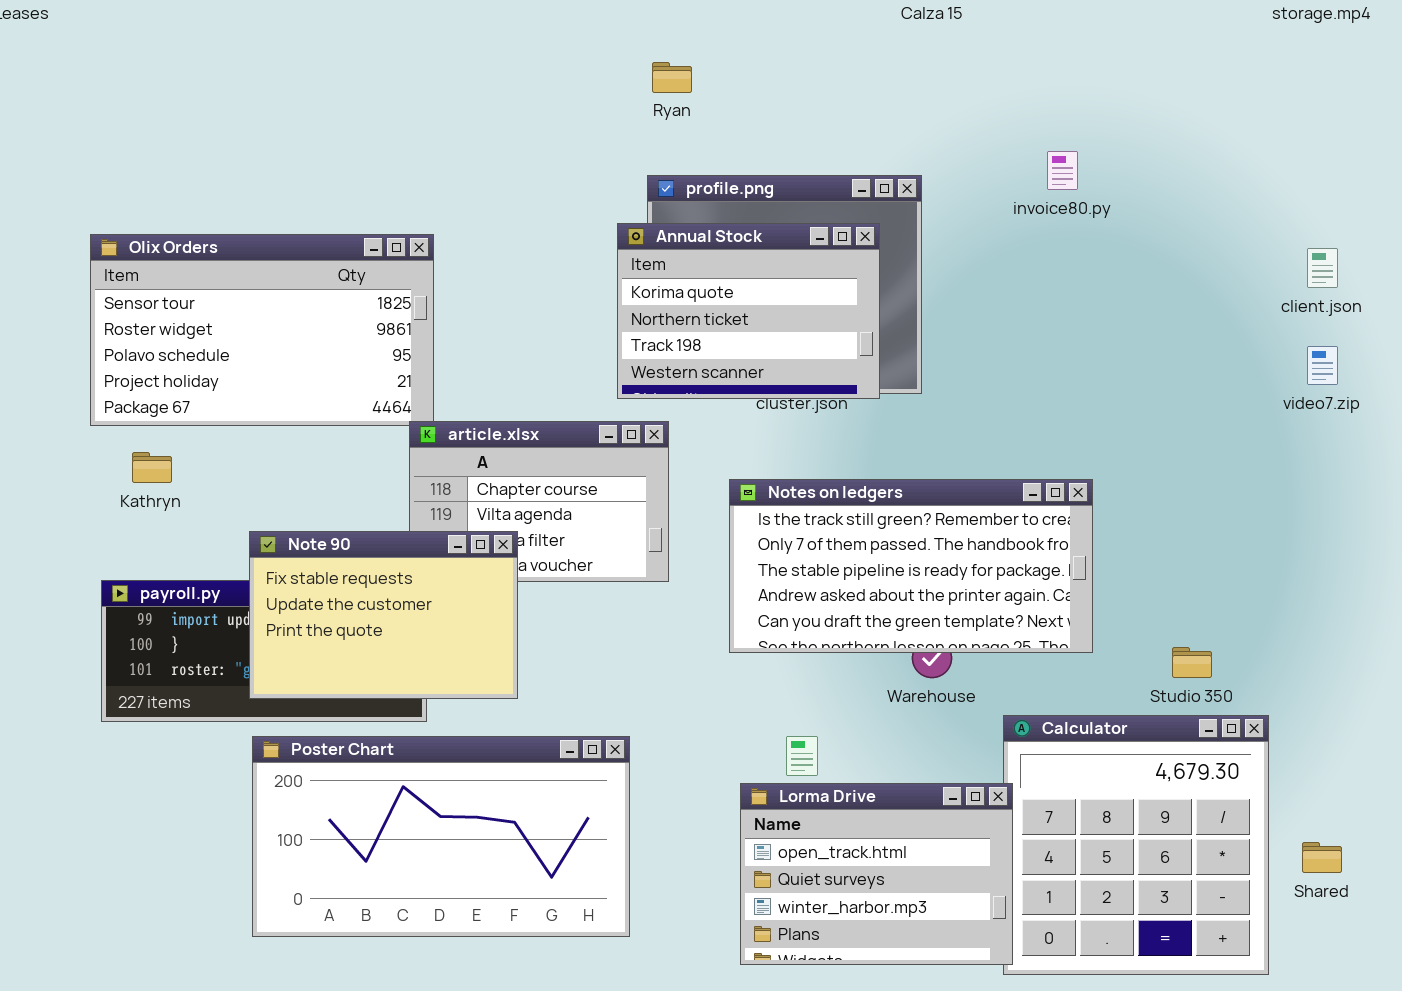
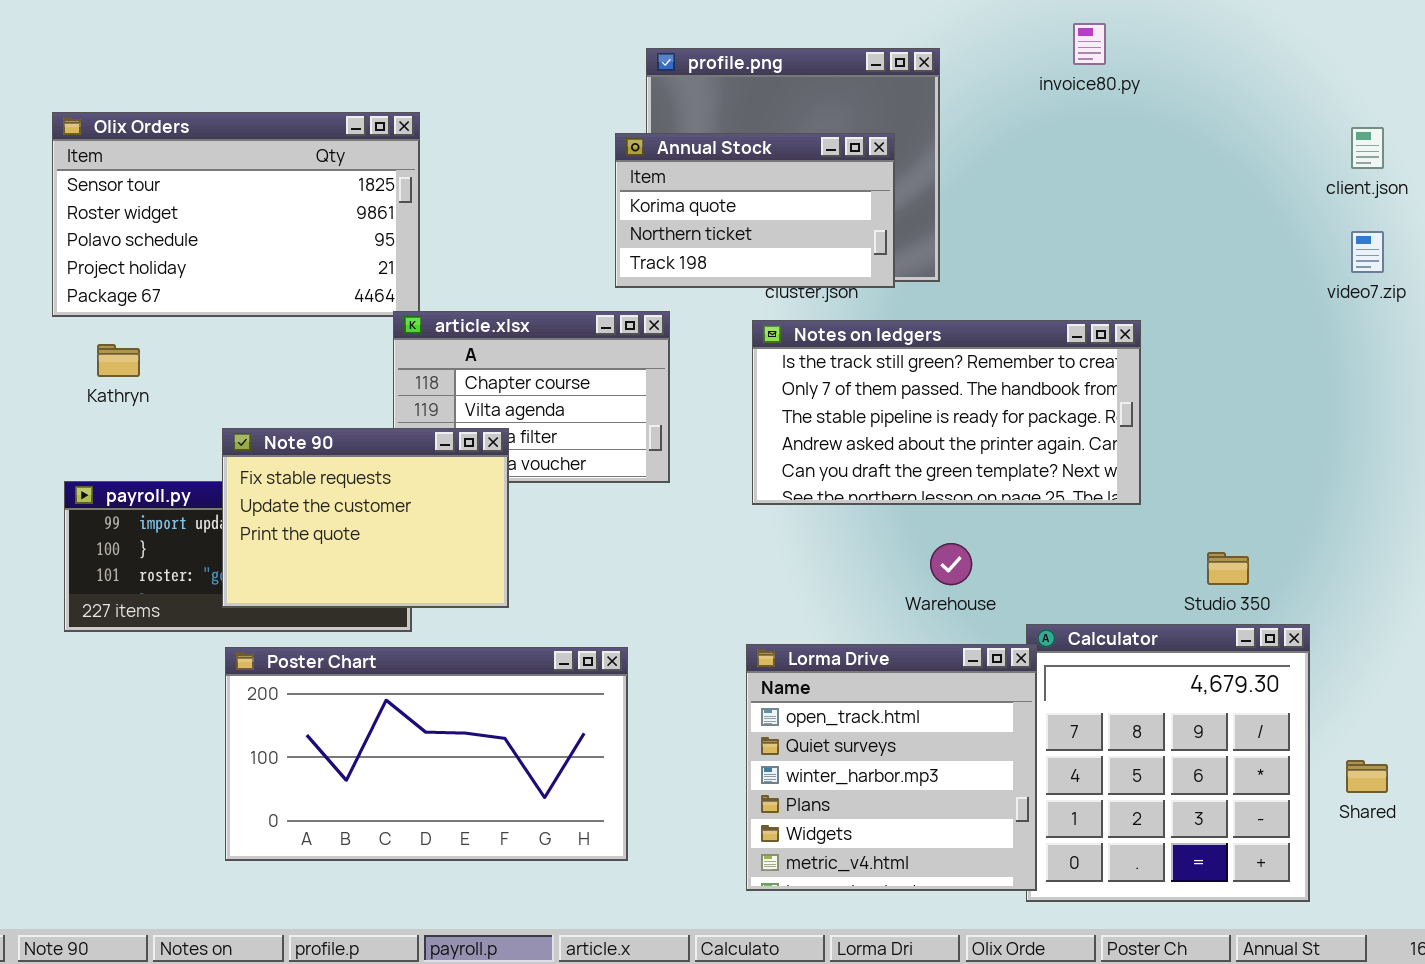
Annual Stock: [617,223,880,399] -> [615,133,895,288], resized
Notes on ledgers: [729,479,1093,653] -> [752,320,1141,505], moved
Lorma Drive: [740,783,1013,965] -> [746,644,1037,891], resized

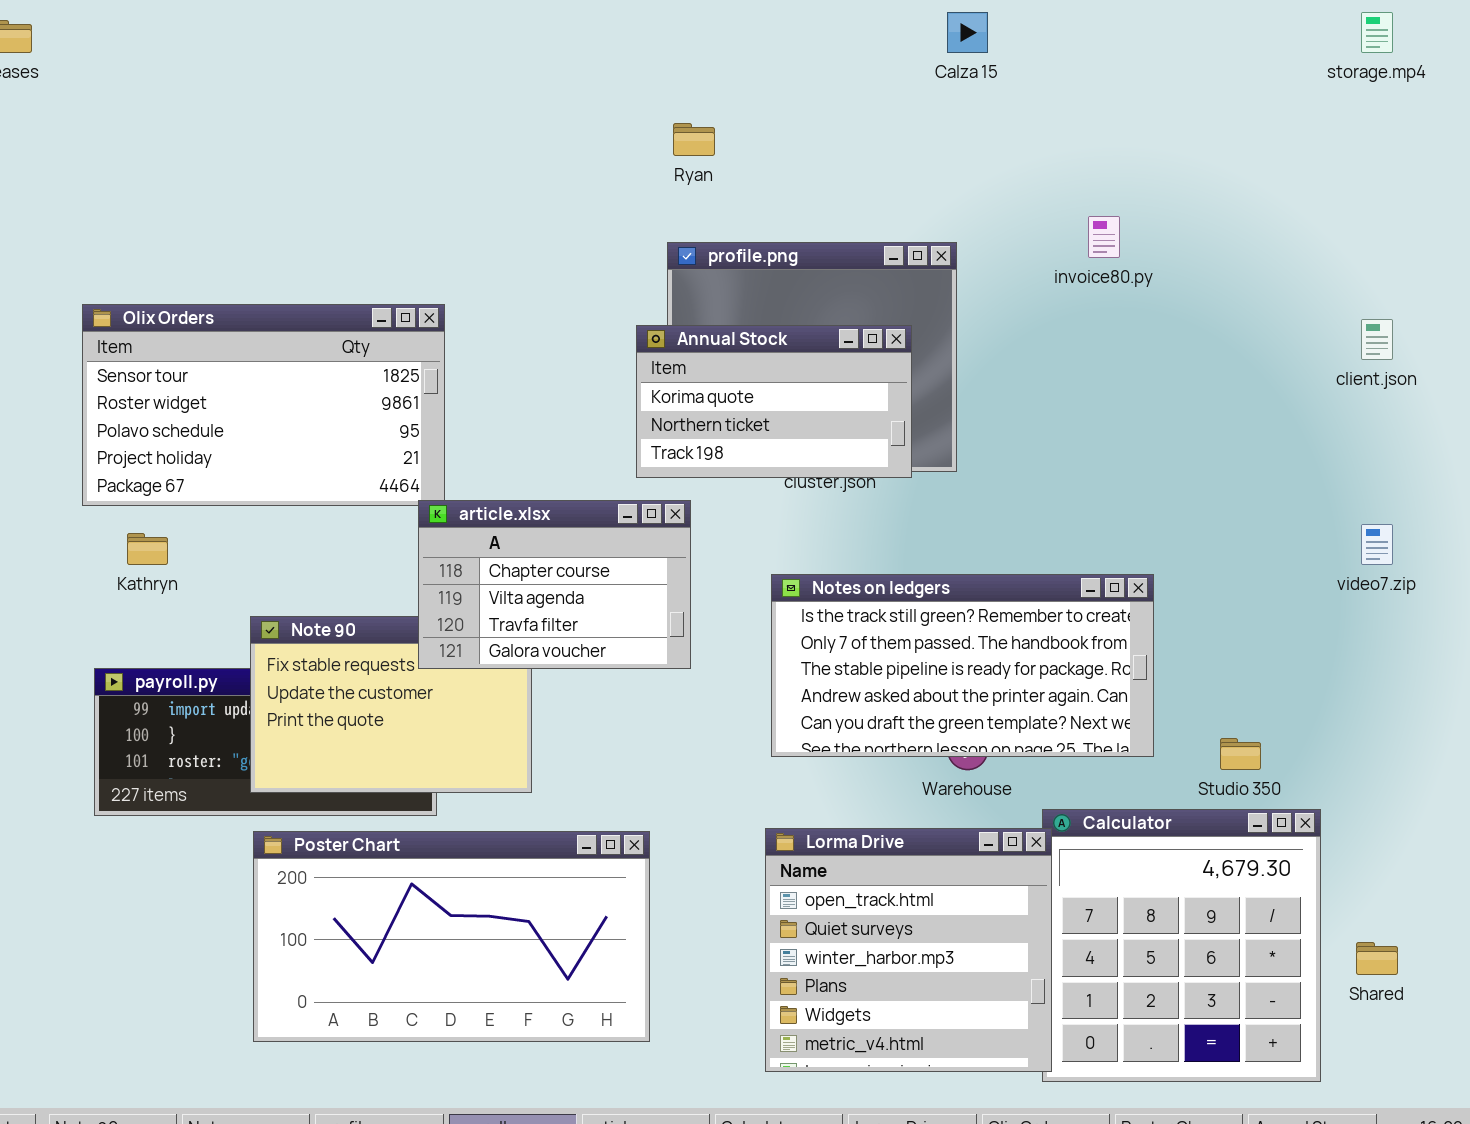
video7.zip: [1351,231,1384,273] -> [1361,524,1393,565], moved
article.xlsx: [393,311,670,483] -> [418,500,691,669], raised
Notes on ledgers: [752,320,1141,505] -> [771,574,1154,757], moved

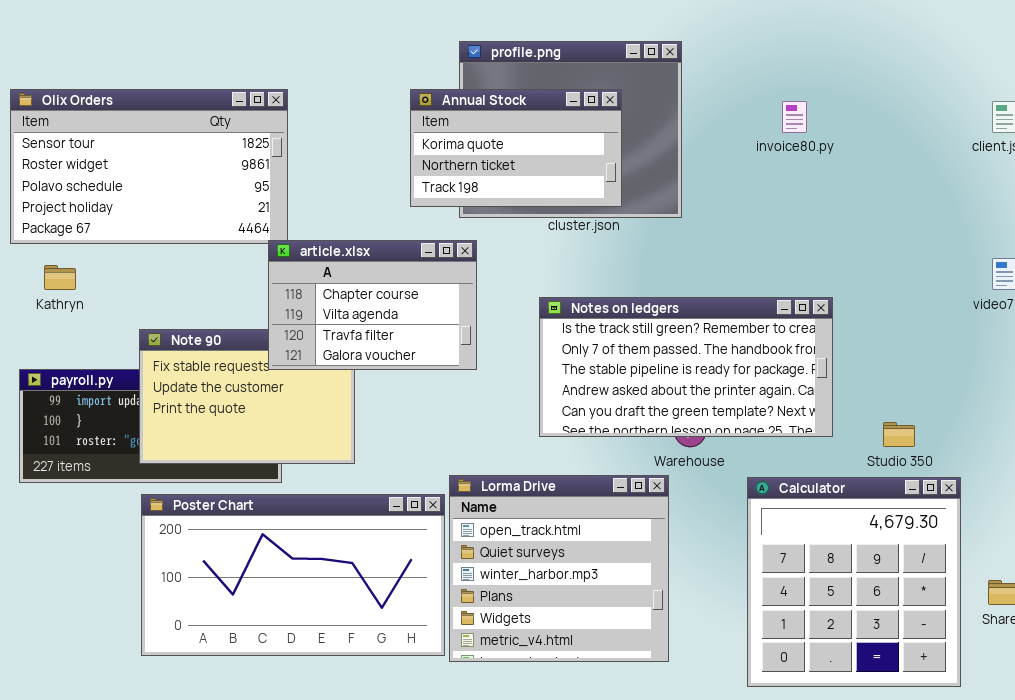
invoice80.py: [1088,216,1120,258] -> [782,101,807,133], moved
Annual Stock: [636,325,912,478] -> [410,89,622,207], moved
Lorma Drive: [765,828,1052,1072] -> [449,475,669,662], moved

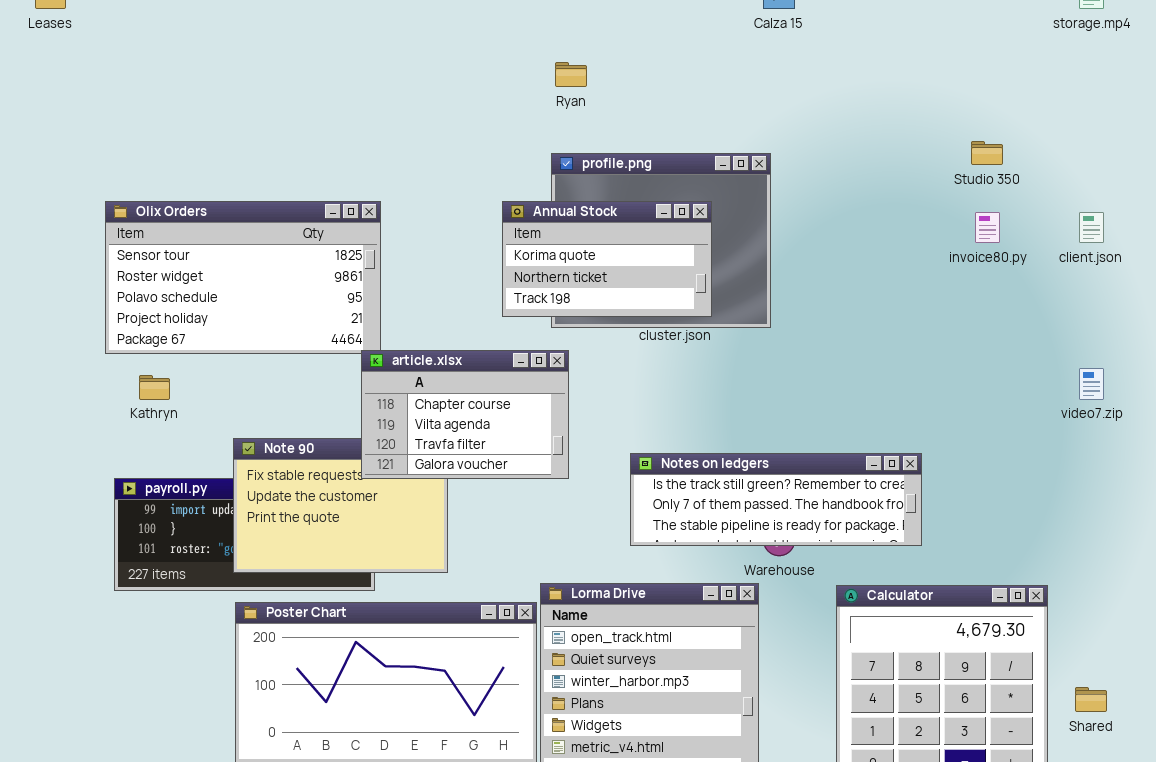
invoice80.py: [782,101,807,133] -> [975,212,1000,243], moved
Notes on ledgers: [539,297,833,437] -> [630,453,922,546], resized
Studio 350: [883,422,915,447] -> [971,141,1003,165], moved

